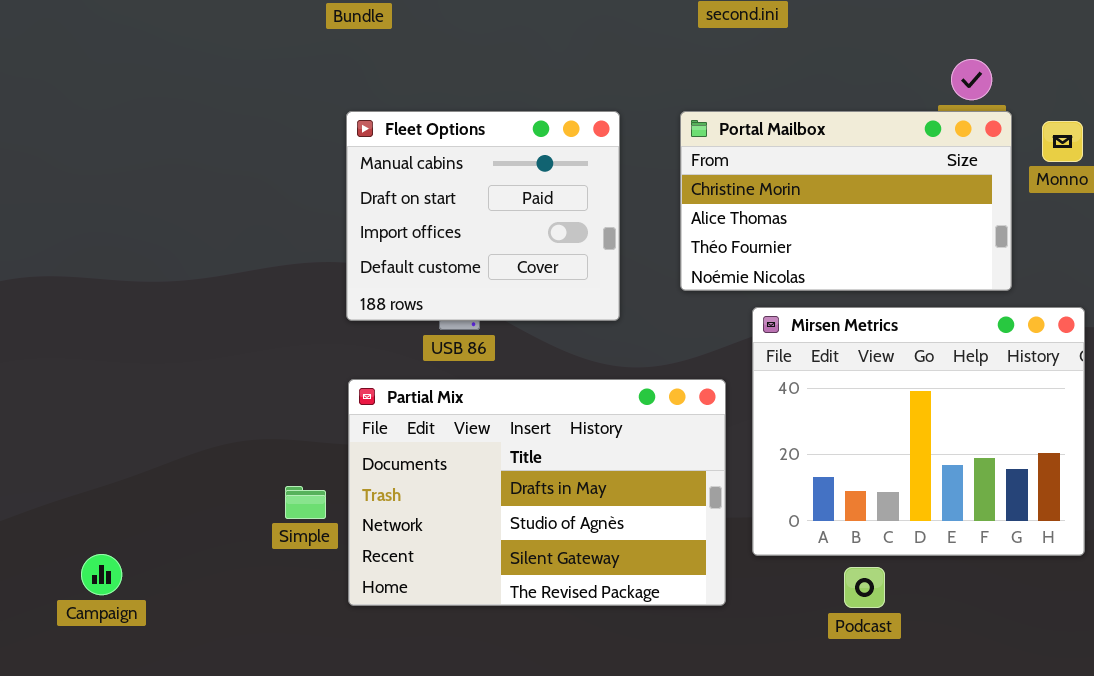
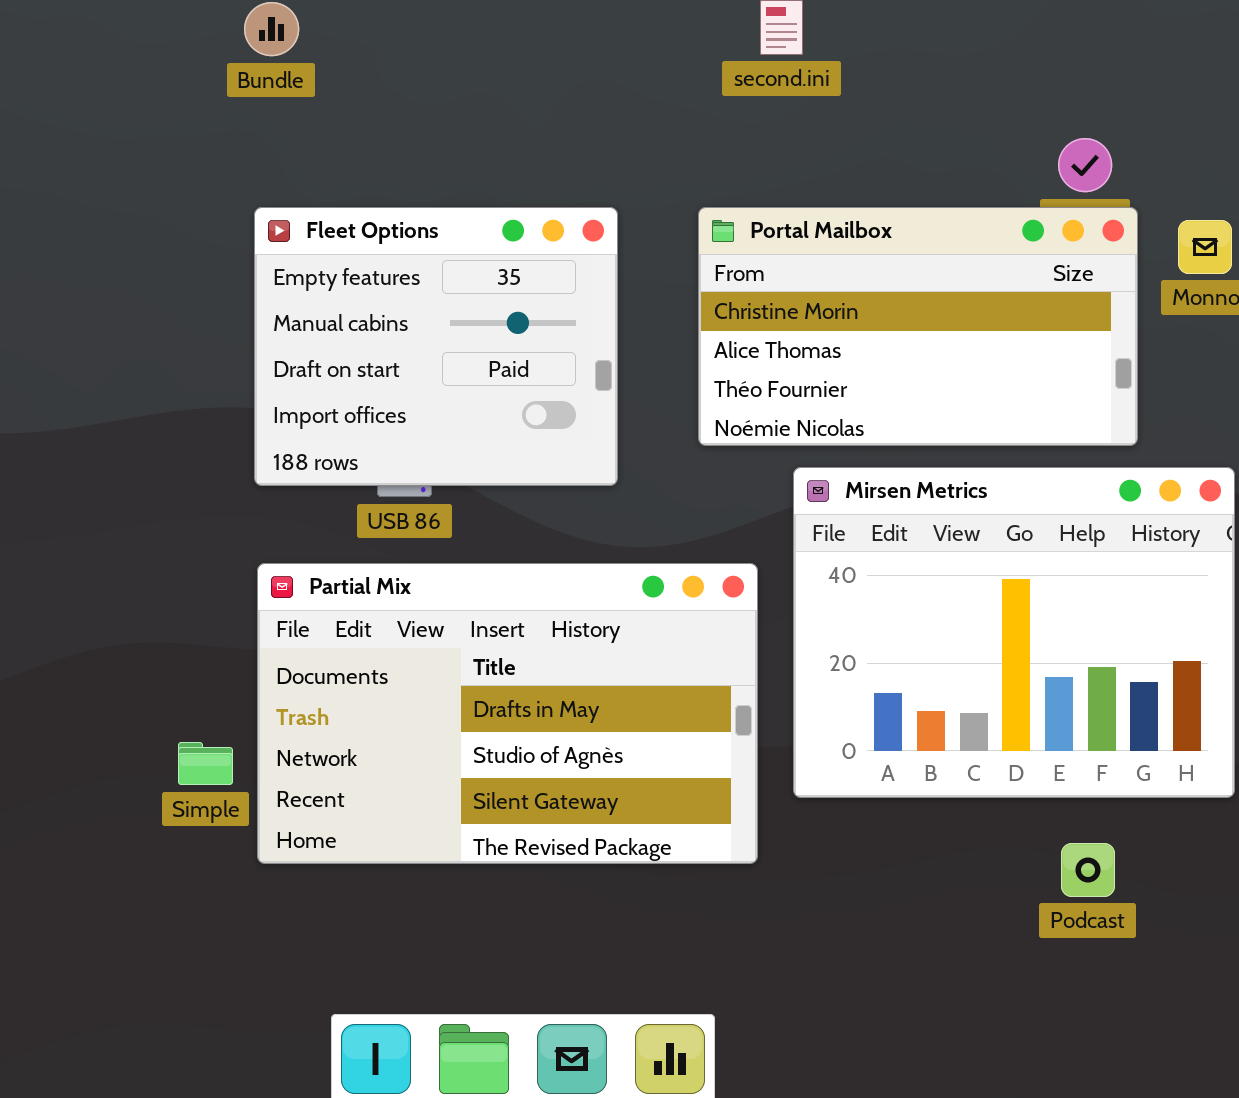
Fleet Options: [346,111,620,321] -> [254,207,618,486], scrolled up 1 row
Simple: [285,486,326,519] -> [178,742,233,785], moved
Podcast: [844,567,885,608] -> [1061,843,1115,897], moved

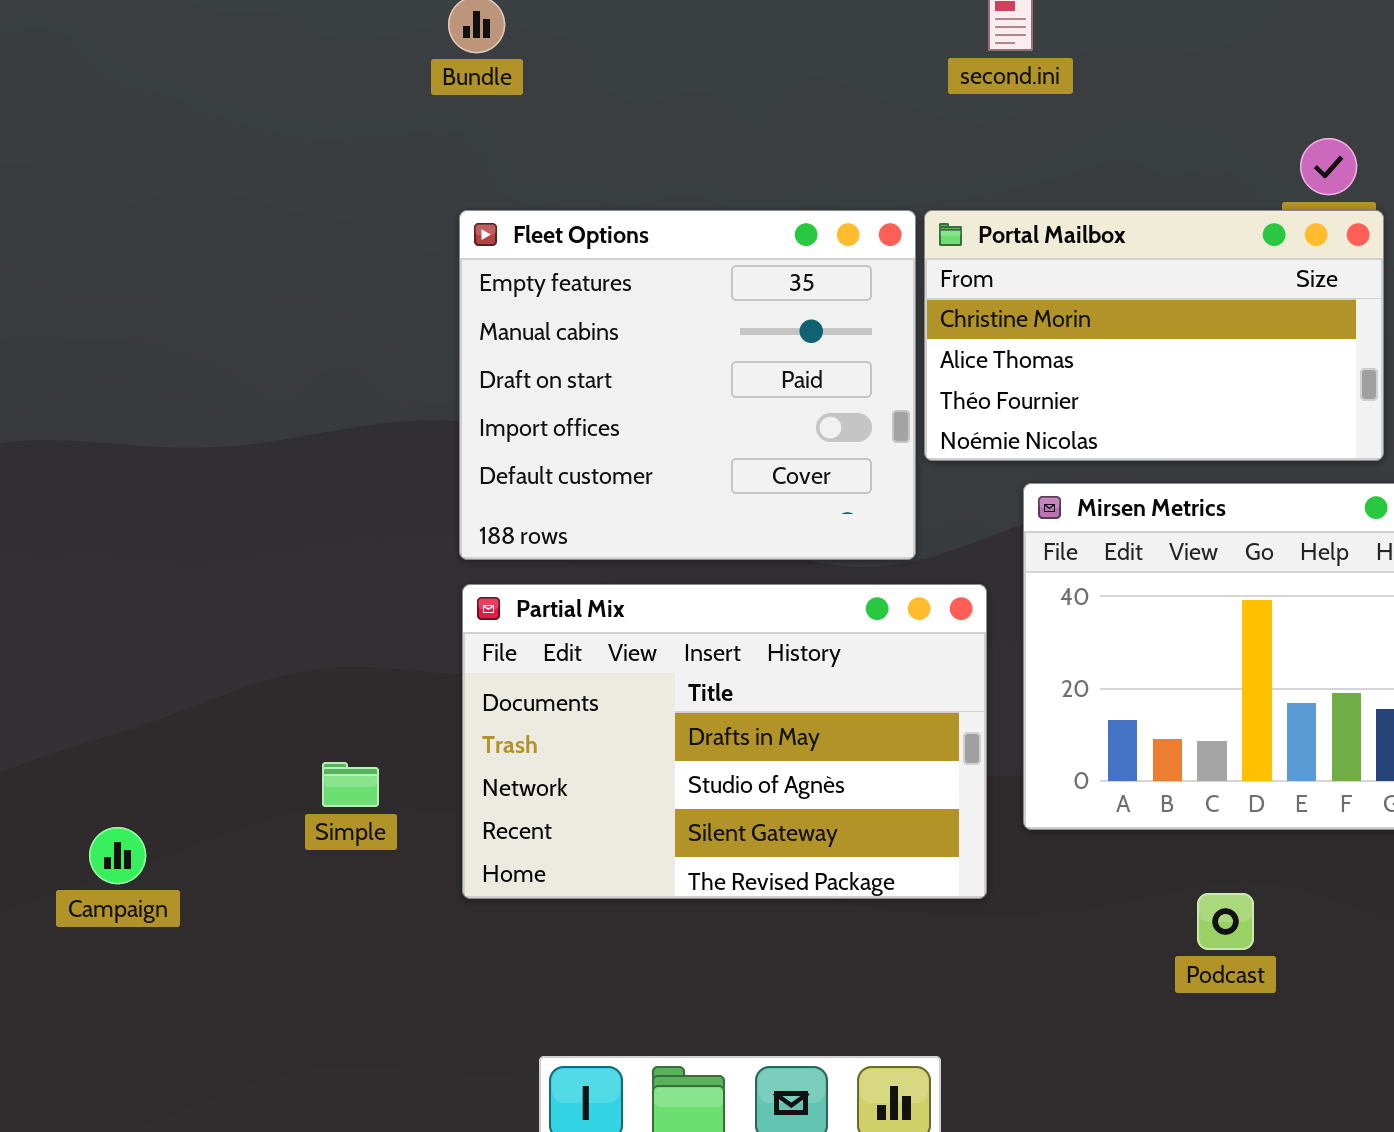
Fleet Options: [254,207,618,486] -> [459,210,916,560], resized
Simple: [178,742,233,785] -> [322,762,379,807], moved
Podcast: [1061,843,1115,897] -> [1197,893,1254,950], moved

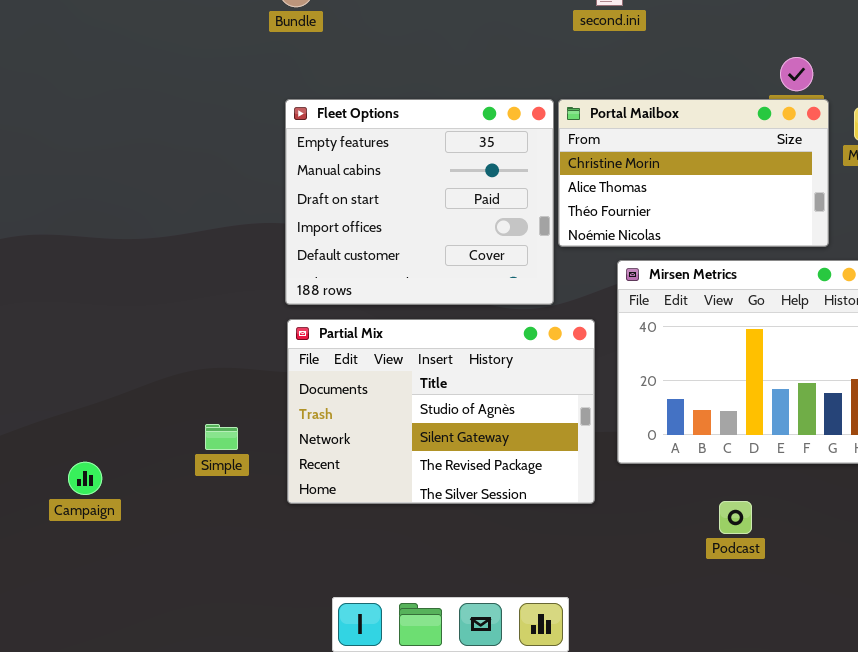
Partial Mix: [462,584,987,899] -> [287,319,595,504], scrolled down 1 row

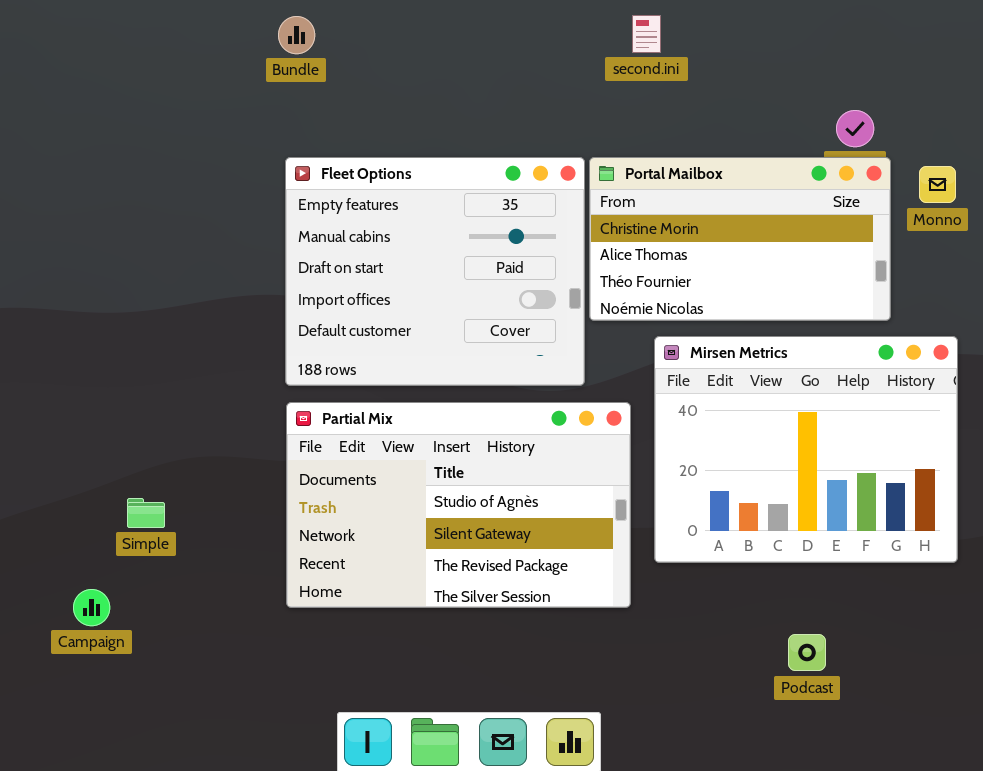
Simple: [205,424,238,450] -> [127,498,165,528], moved
Campaign: [68,462,102,495] -> [73,589,110,626], moved
Podcast: [719,501,752,534] -> [788,634,826,671], moved

